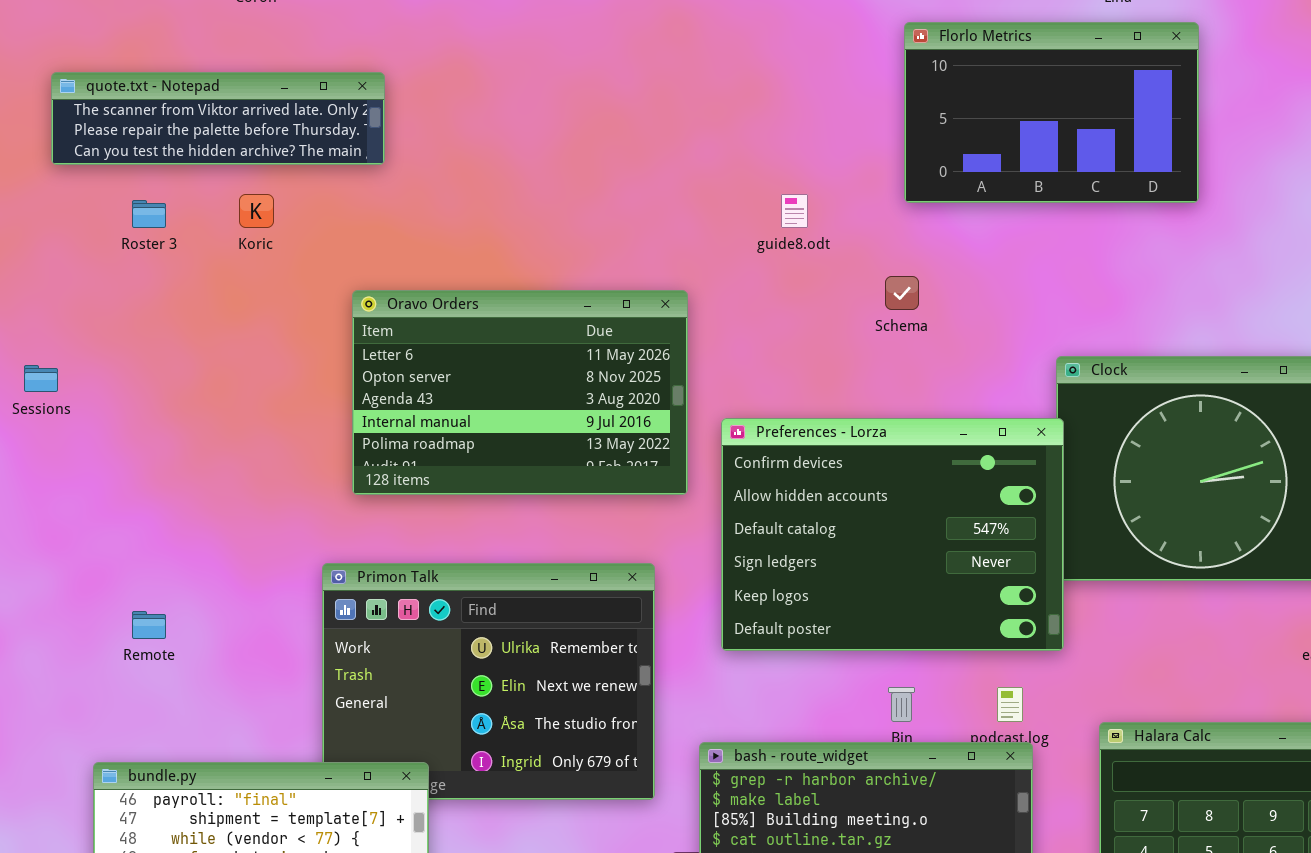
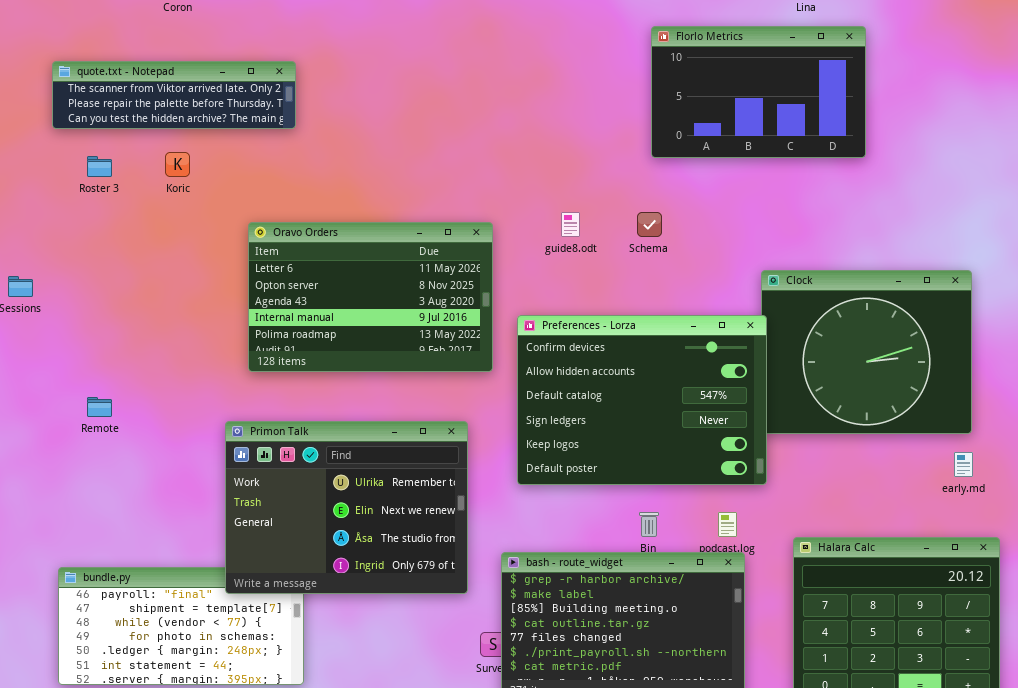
quote.txt - Notepad: [51,72,385,165] -> [52,61,296,129], moved
guide8.odt: [781,194,808,228] -> [561,212,580,237], moved
Primon Talk: [322,563,655,800] -> [225,421,468,594], raised
Remote: [132,611,166,639] -> [87,397,112,417], moved

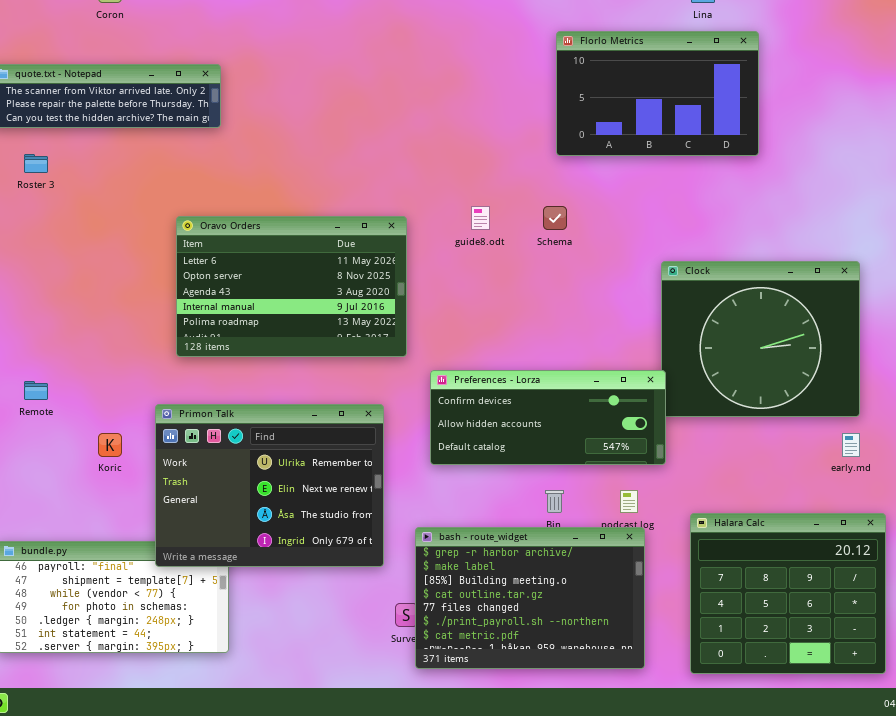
Koric: [165,152,190,177] -> [98,433,122,457], moved
Preferences - Lorza: [517,315,767,485] -> [430,370,666,465], resized

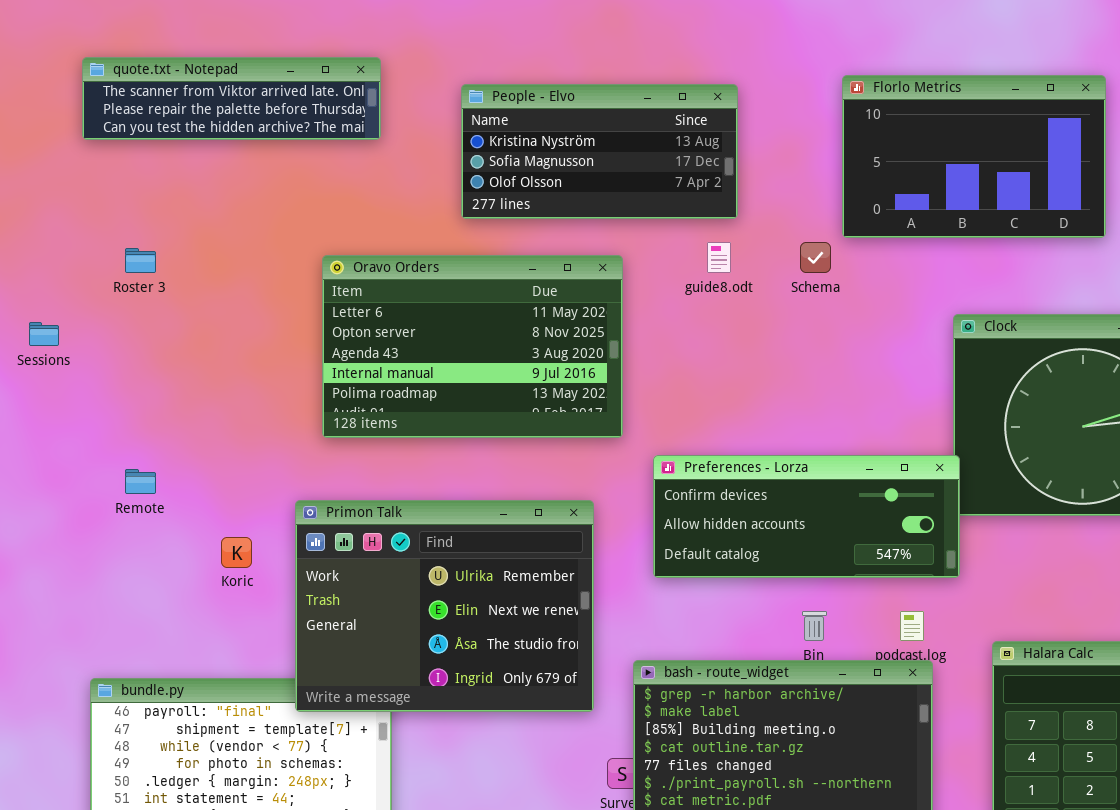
Florlo Metrics: [556,31,759,156] -> [842,75,1106,238], moved
People - Elvo: none -> [461,84,738,219], opened
Roster 3: [24,154,48,173] -> [125,248,156,273], moved

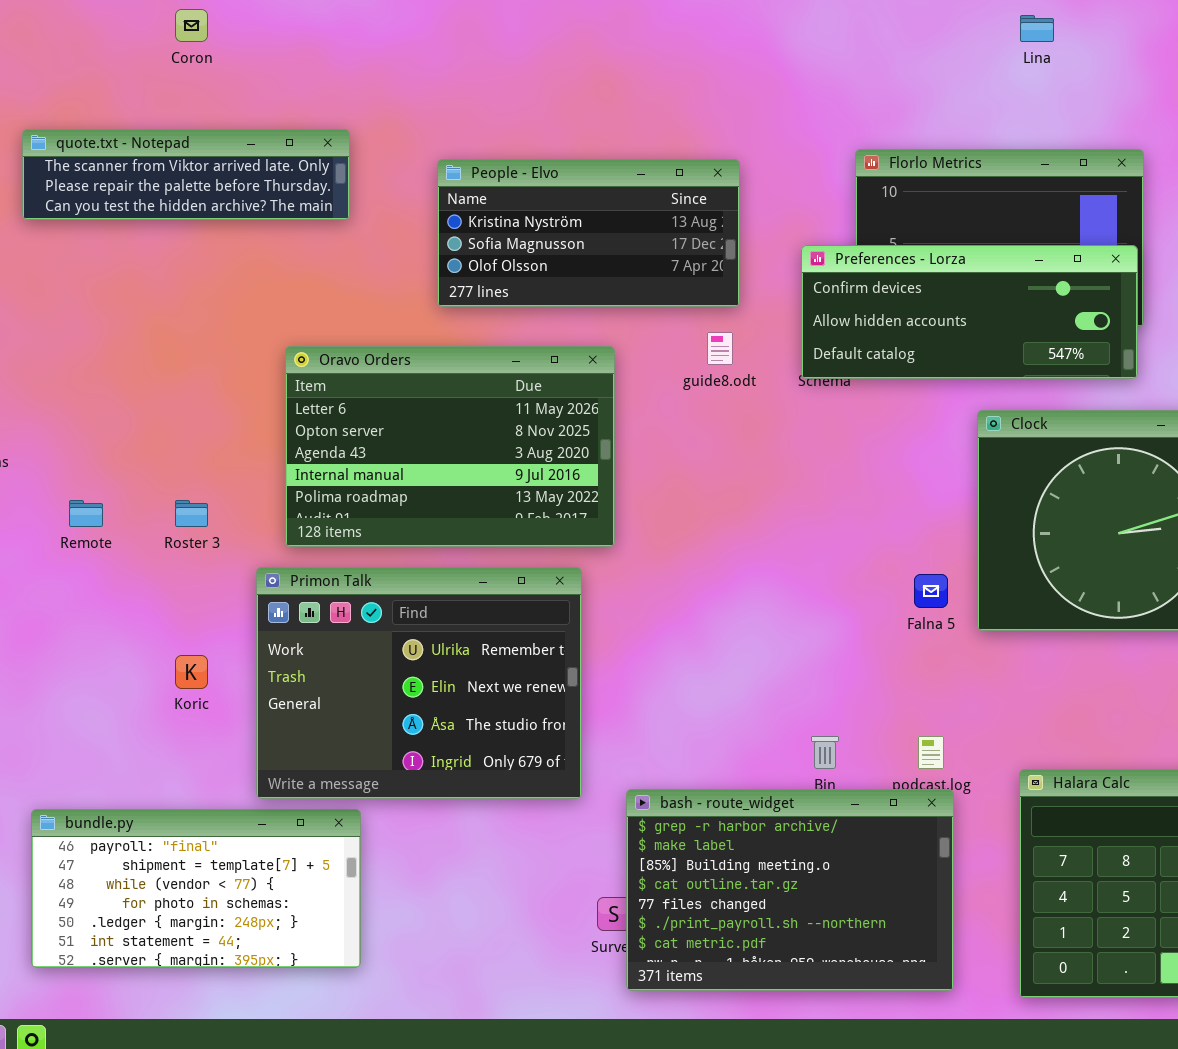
Roster 3: [125,248,156,273] -> [175,500,208,527], moved
Preferences - Lorza: [653,455,960,578] -> [801,245,1138,379], moved
Remote: [125,469,156,494] -> [69,500,103,527], moved
Primon Talk: [295,500,594,712] -> [256,567,582,799], moved

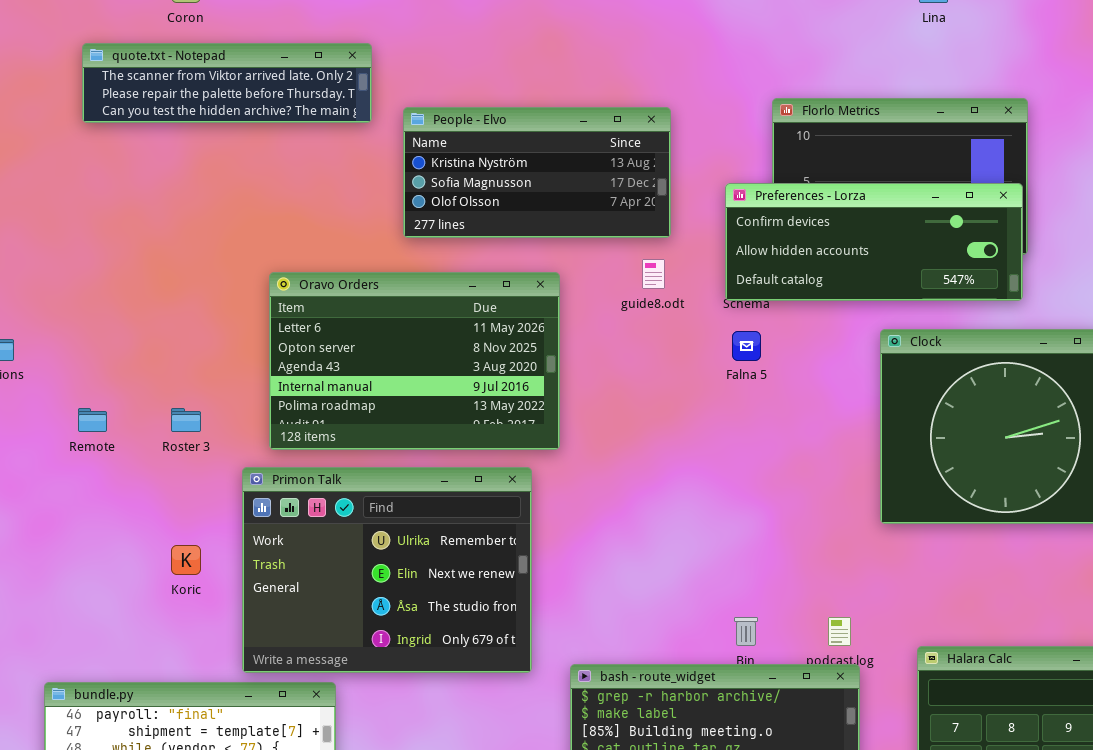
quote.txt - Notepad: [22,129,350,220] -> [82,43,372,123], moved
Falna 5: [914,574,948,608] -> [732,331,761,361], moved

